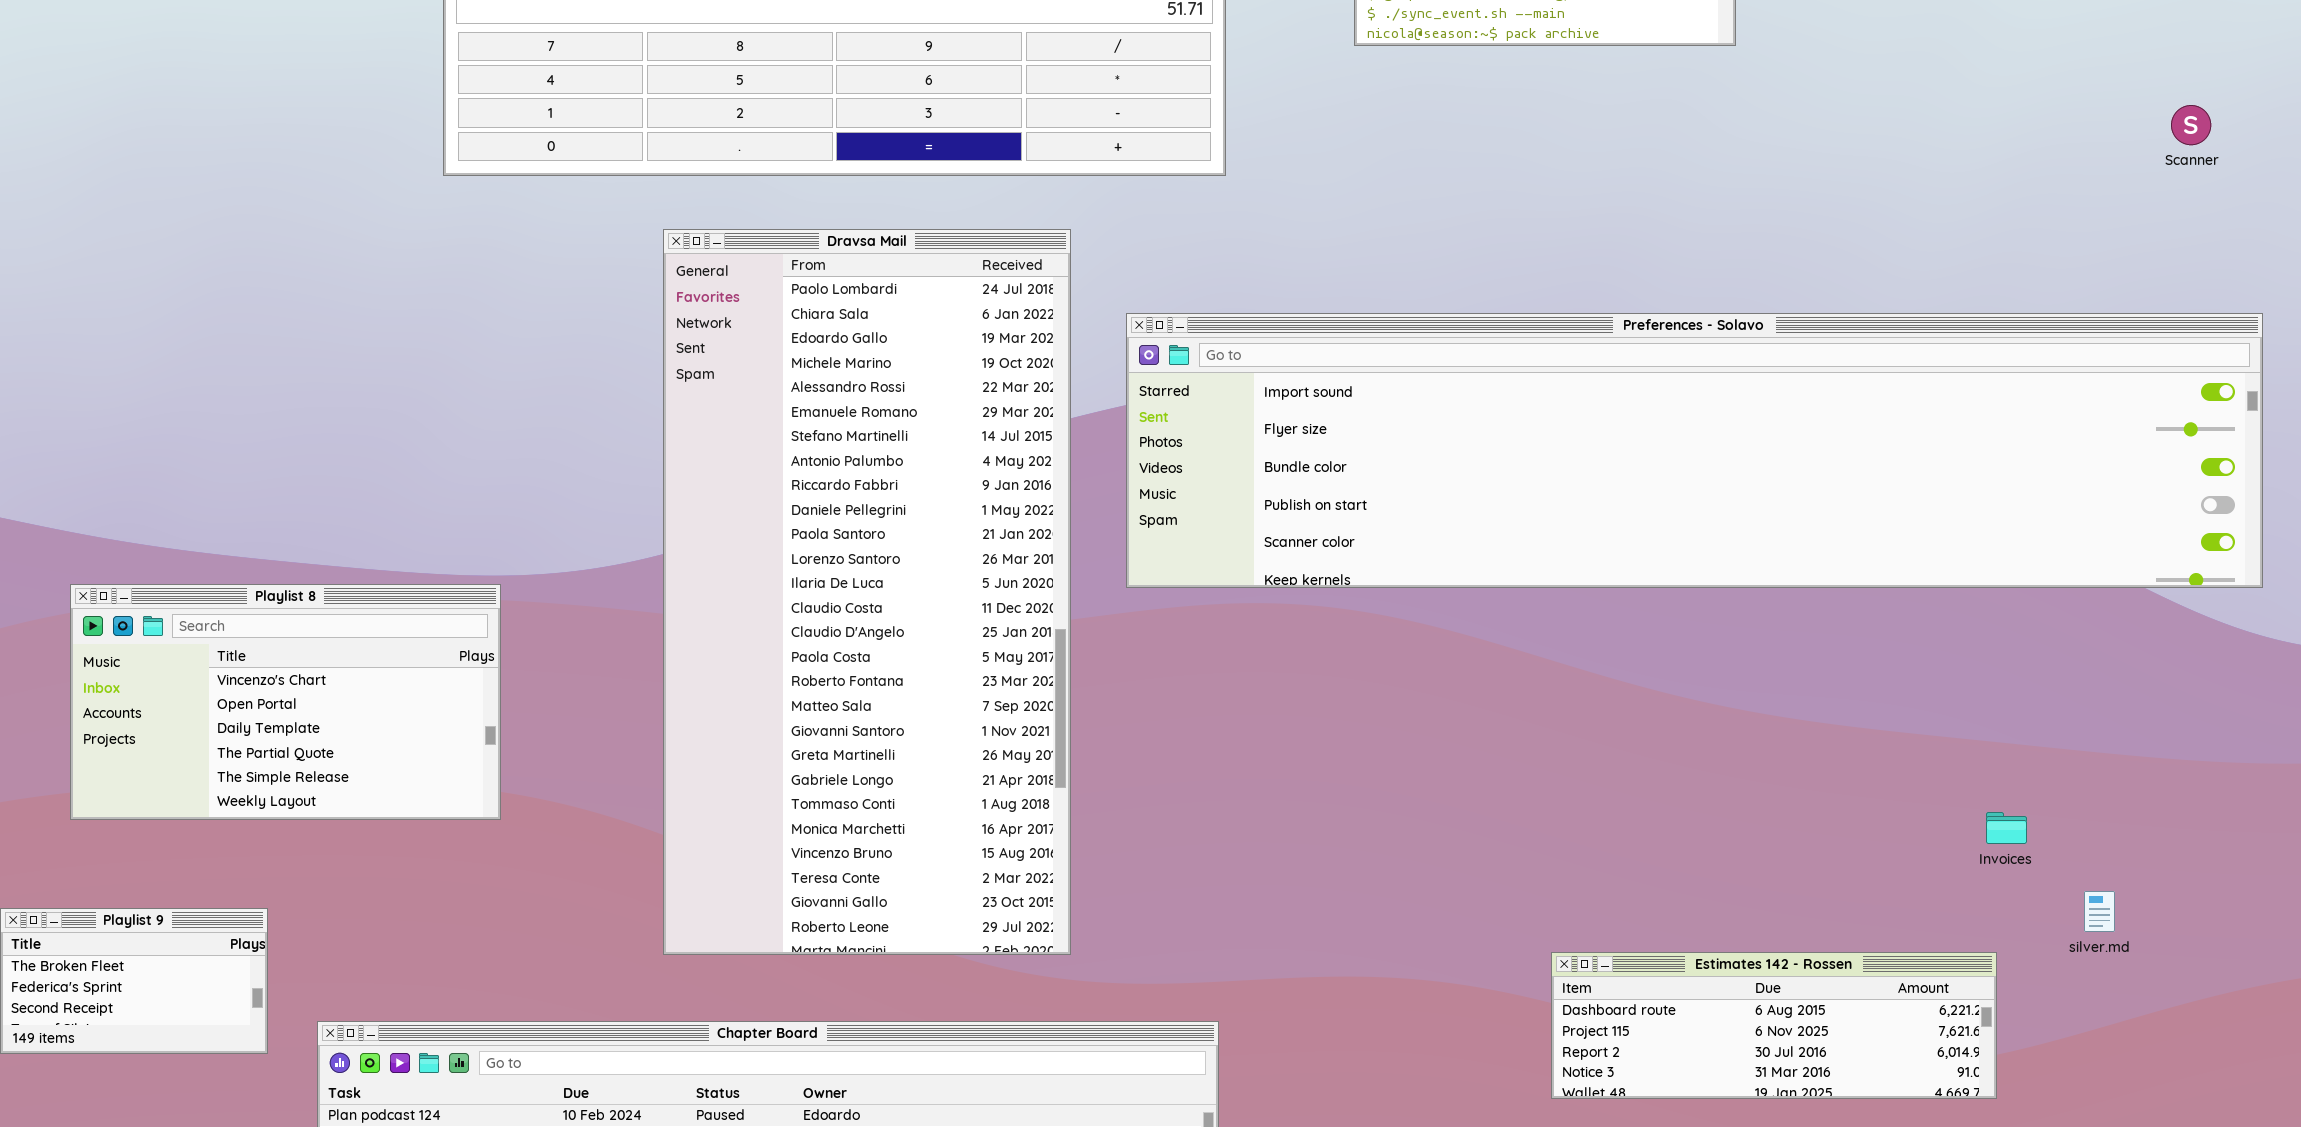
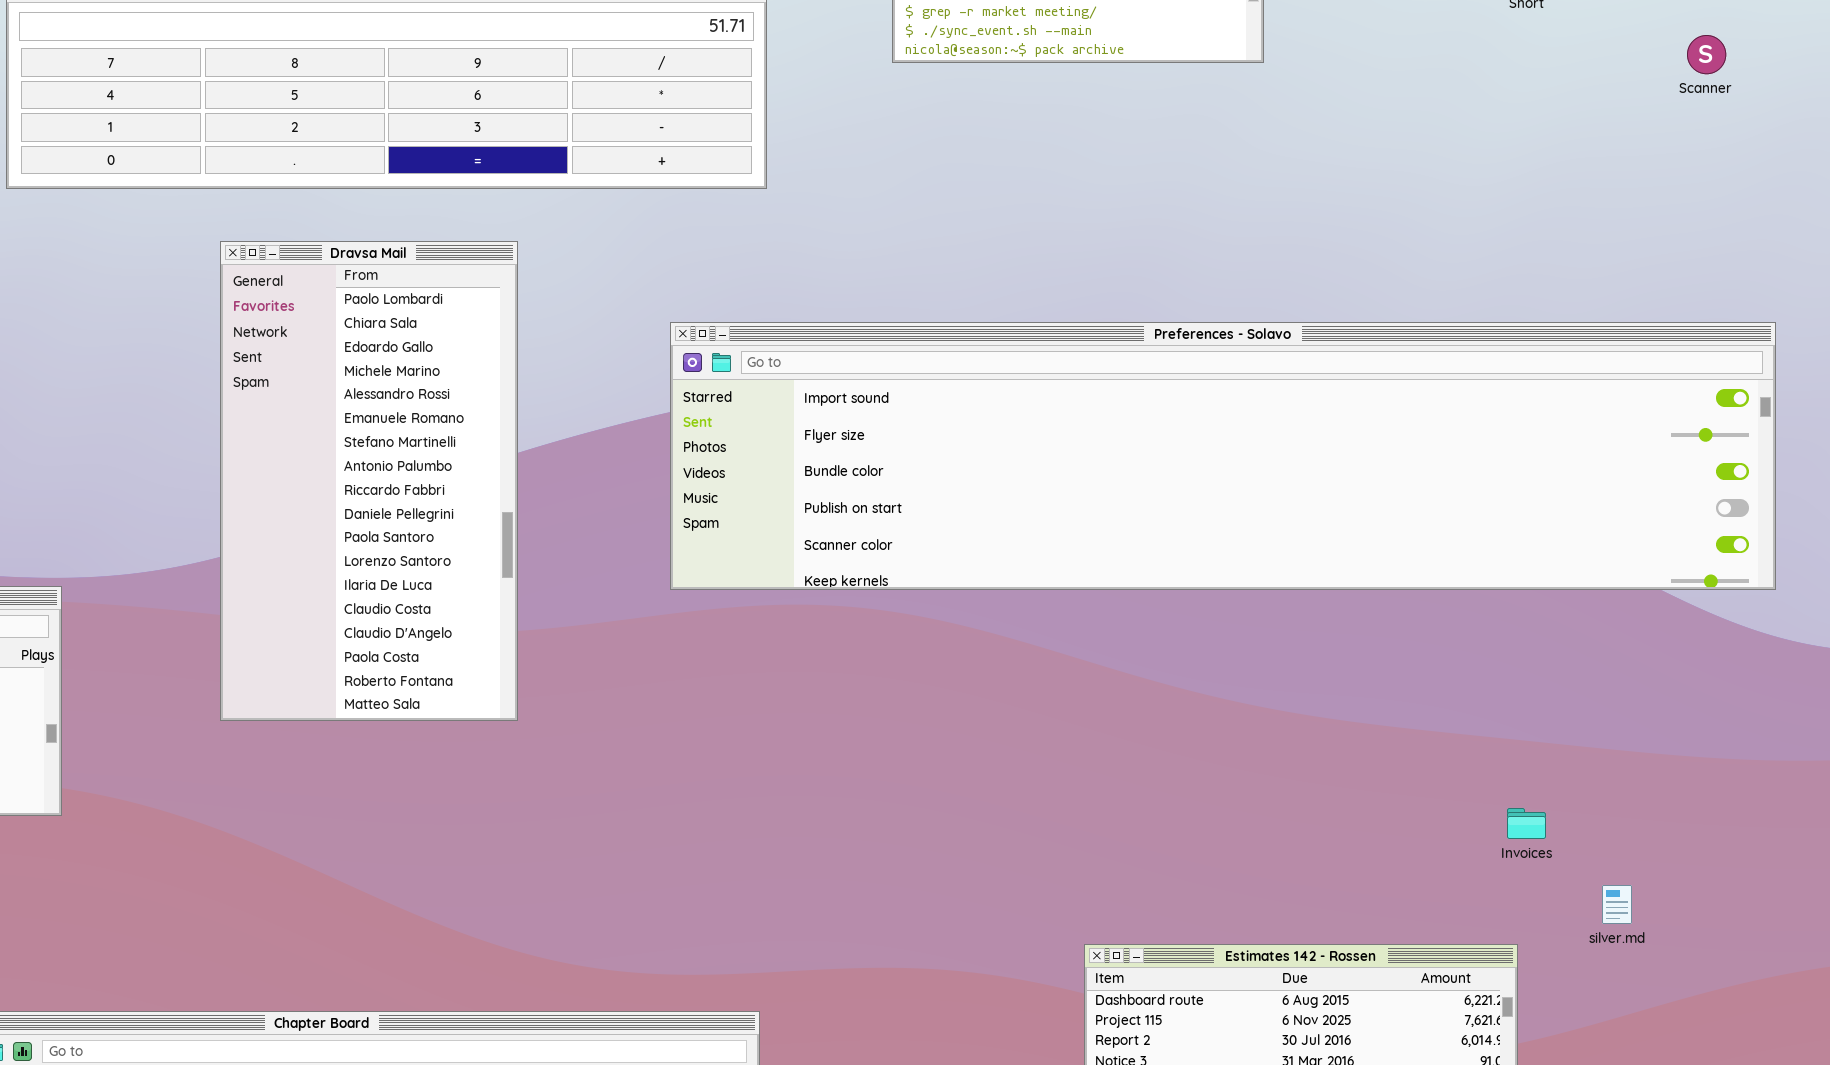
Scanner: [2171,105,2211,145] -> [1687,35,1726,74], moved
Dravsa Mail: [663,229,1071,955] -> [220,241,518,721], resized

